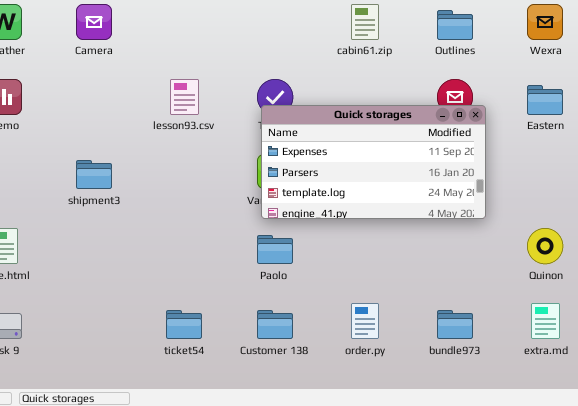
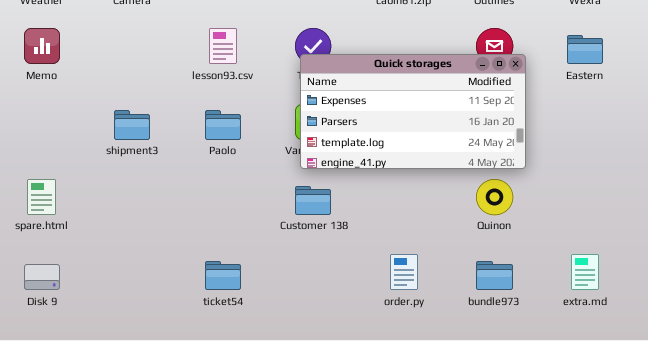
Quinon: [527,228,563,264] -> [476,179,513,215], moved
Paolo: [257,235,293,264] -> [205,110,241,140], moved
Customer 138: [257,310,293,339] -> [295,186,331,215], moved

